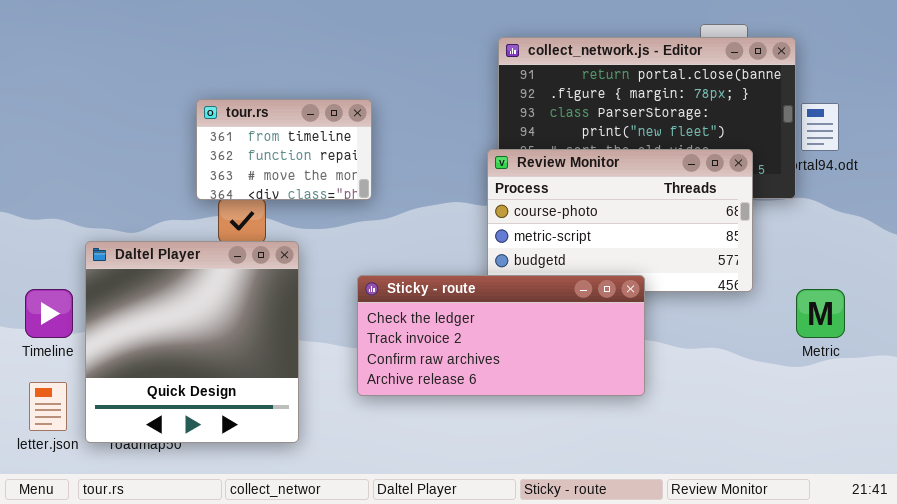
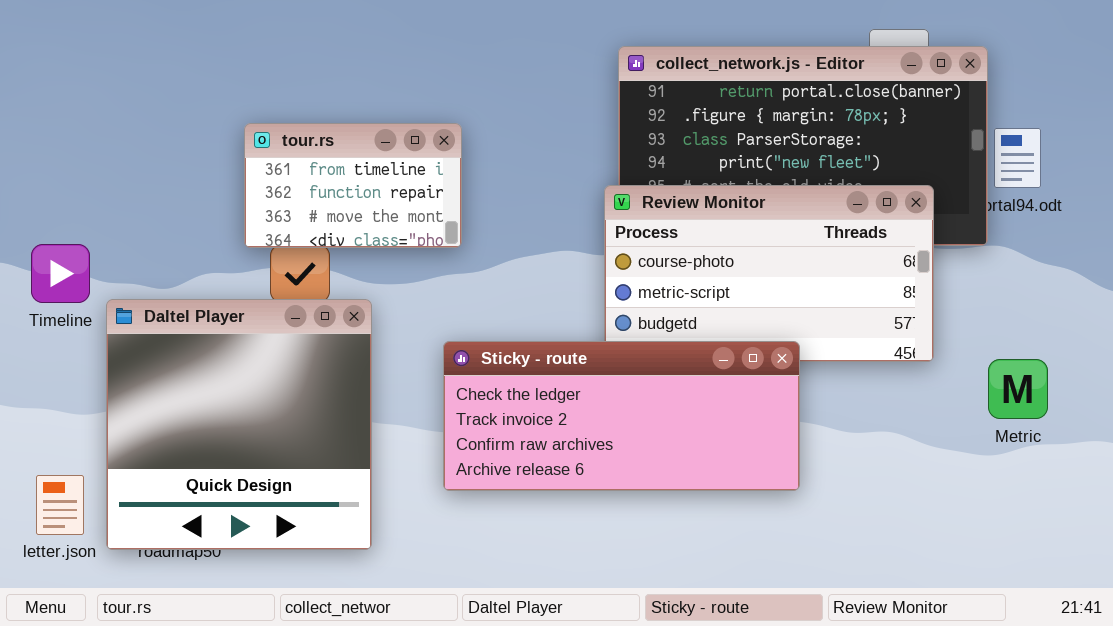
Timeline: [25,289,73,338] -> [31,244,90,303], moved

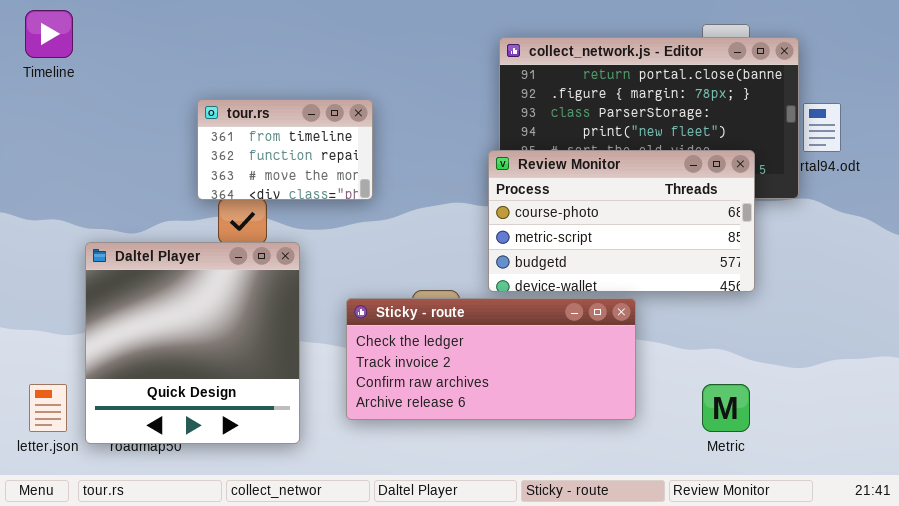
Timeline: [31,244,90,303] -> [25,10,73,58], moved
Sticky - route: [443,341,800,491] -> [346,298,636,420], moved
Metric: [988,359,1048,419] -> [702,384,750,432], moved

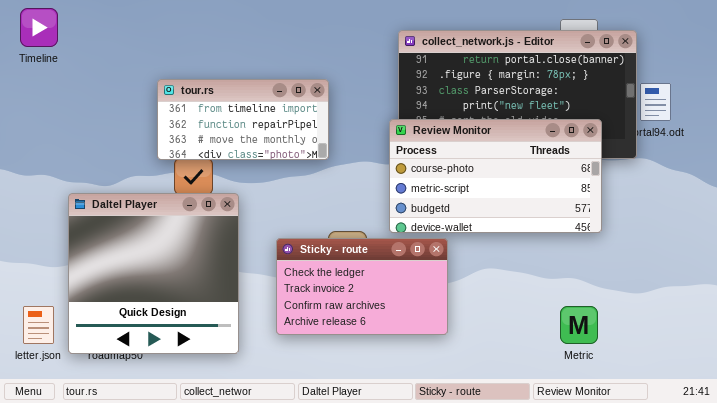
tour.rs: [197,99,373,200] -> [157,79,329,160], resized
Sticky - route: [346,298,636,420] -> [276,238,448,335], resized

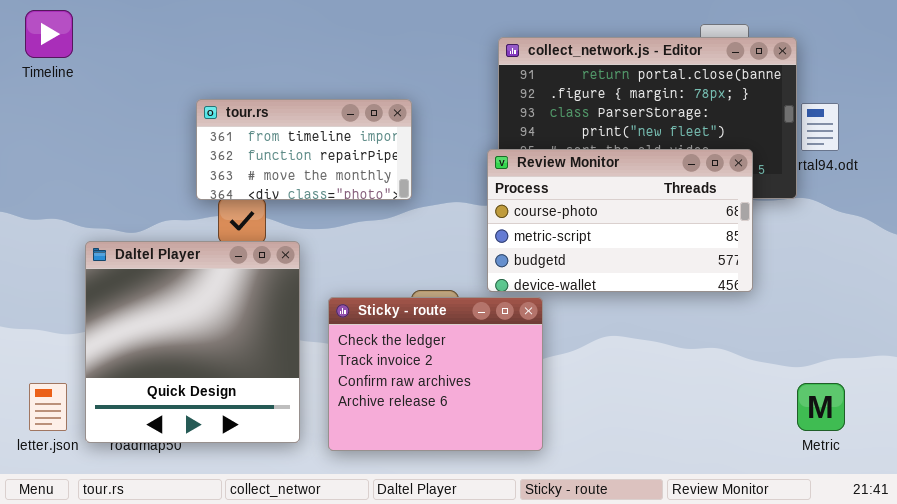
Sticky - route: [276,238,448,335] -> [328,297,543,451], moved, resized
Metric: [560,306,598,344] -> [797,383,845,431], moved

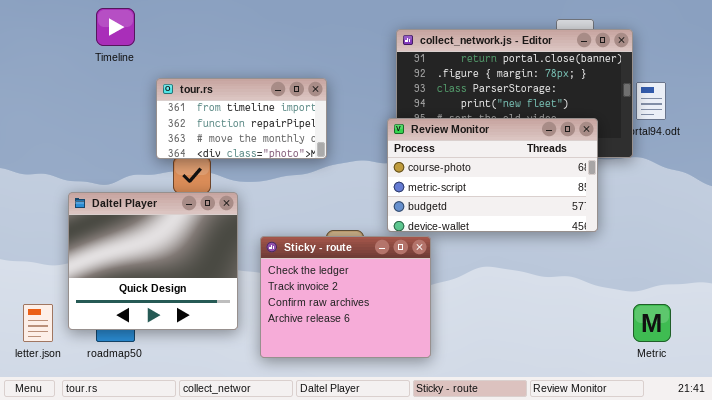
Timeline: [25,10,73,58] -> [96,8,135,46], moved
Daltel Player: [85,241,300,443] -> [68,192,238,330], resized

